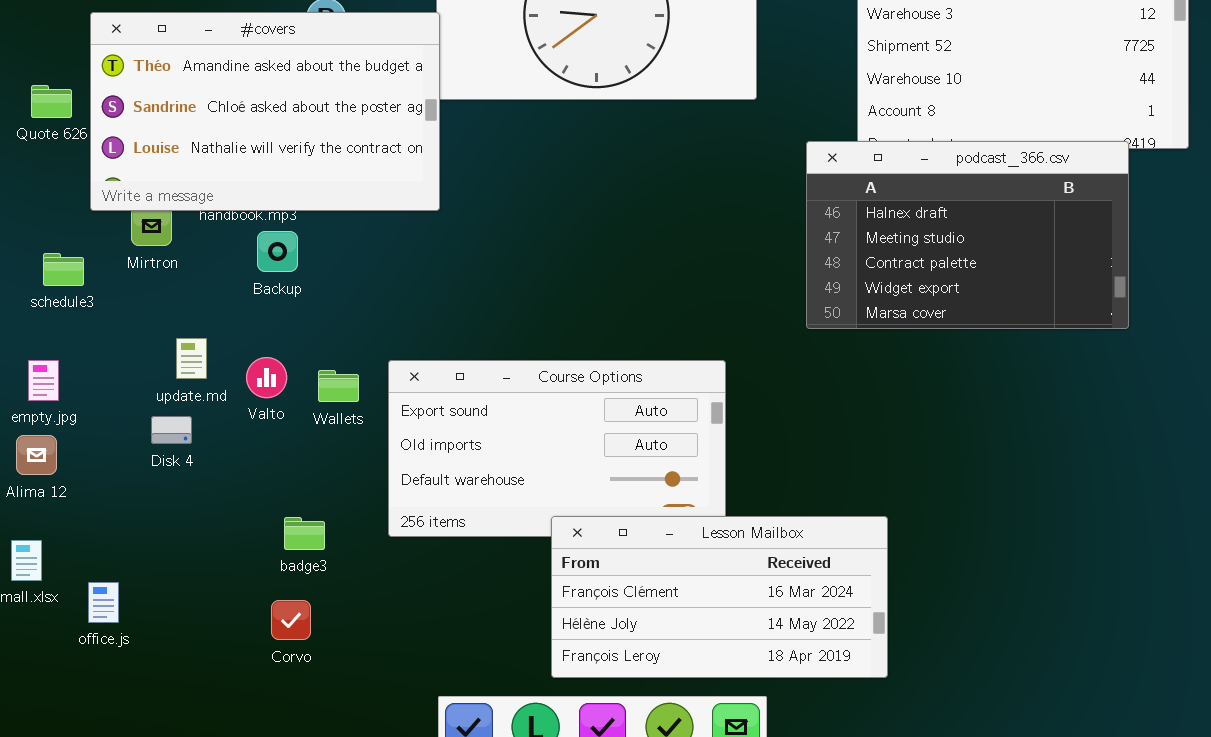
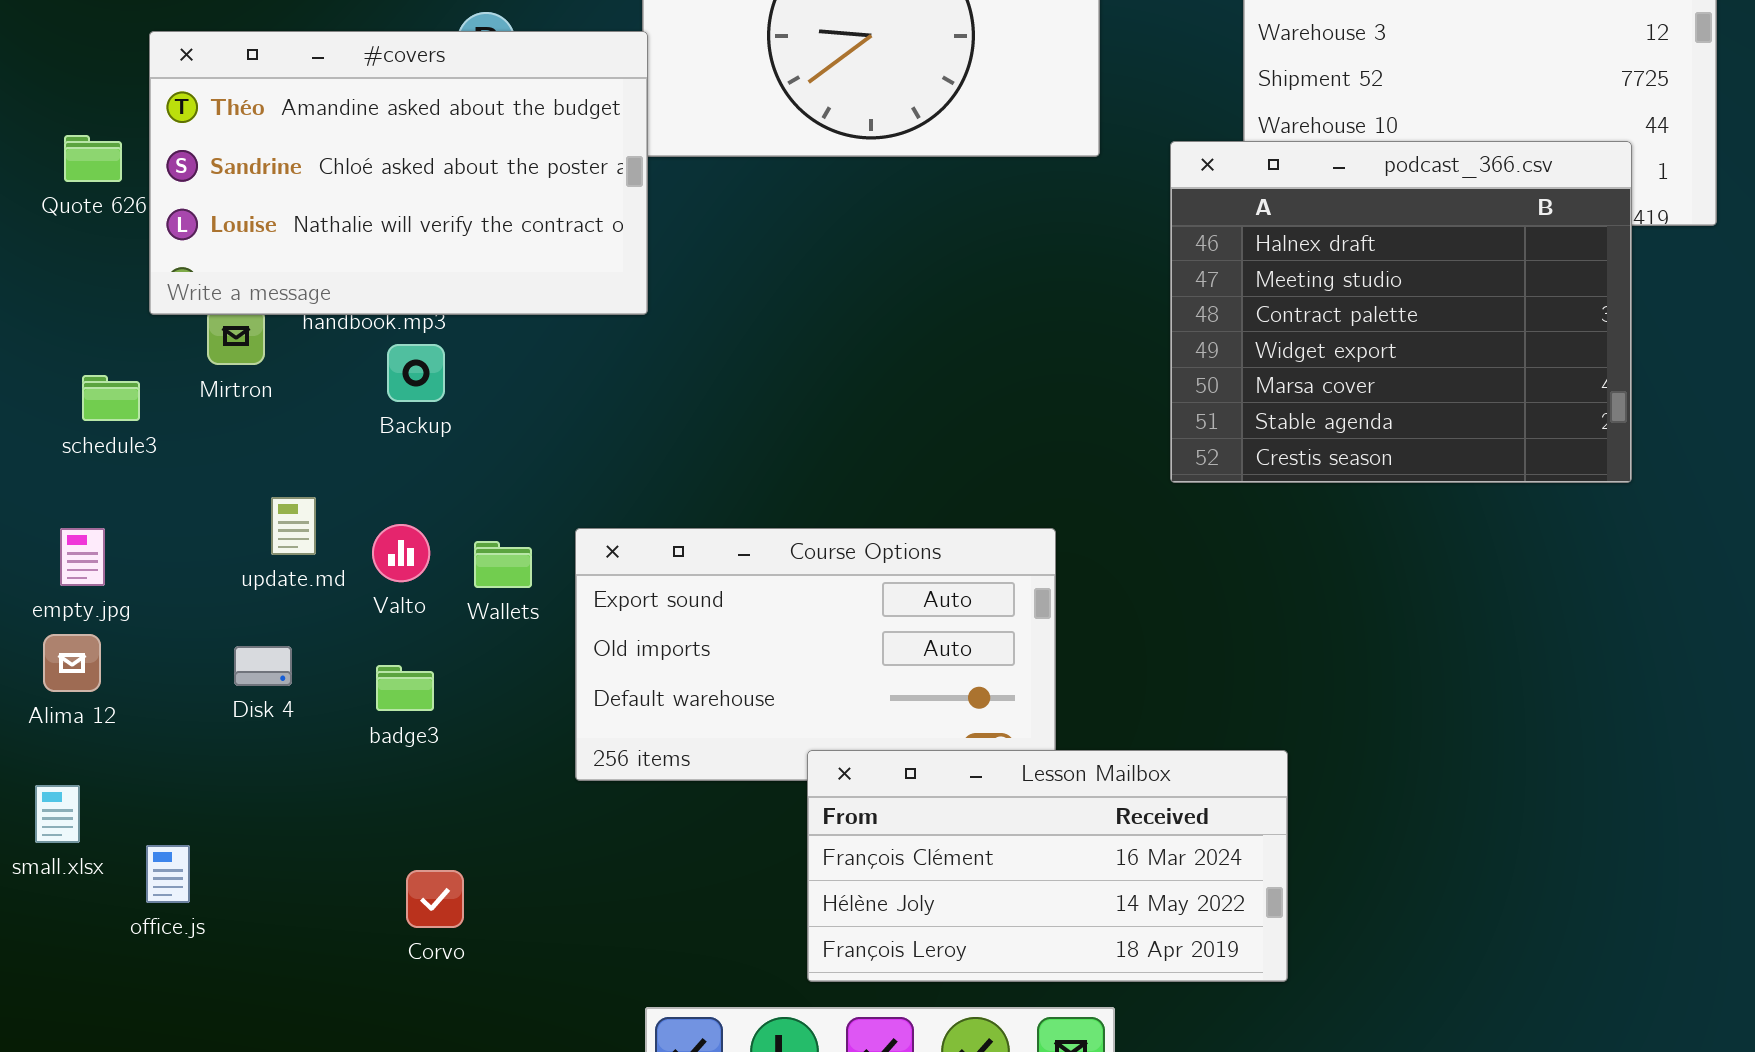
podcast_366.csv: [806,141,1129,329] -> [1170,141,1632,483], resized
Disk 4: [151,416,192,444] -> [234,646,292,686], moved
badge3: [284,517,325,550] -> [376,665,434,711], moved

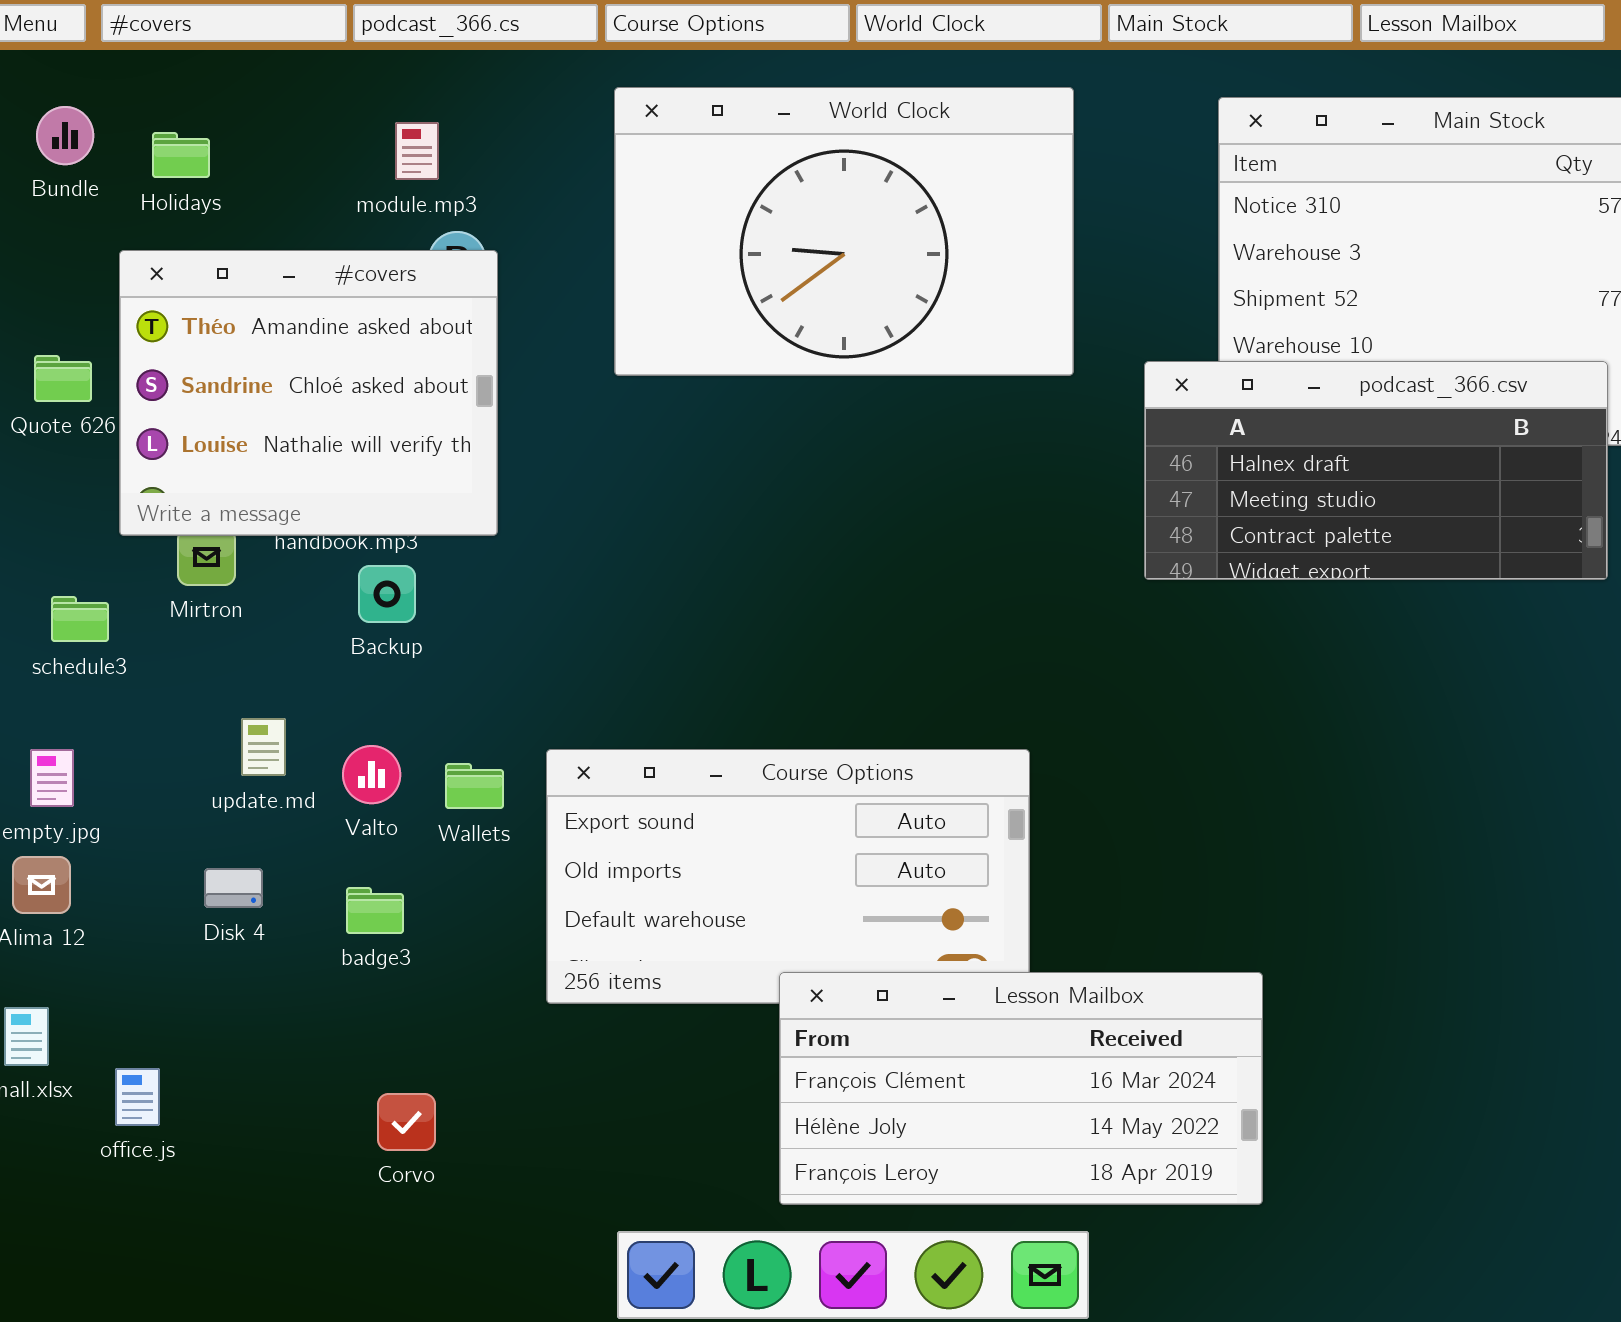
#covers: [149,31,648,315] -> [119,250,498,536], resized
podcast_366.csv: [1170,141,1632,483] -> [1144,361,1608,580], resized

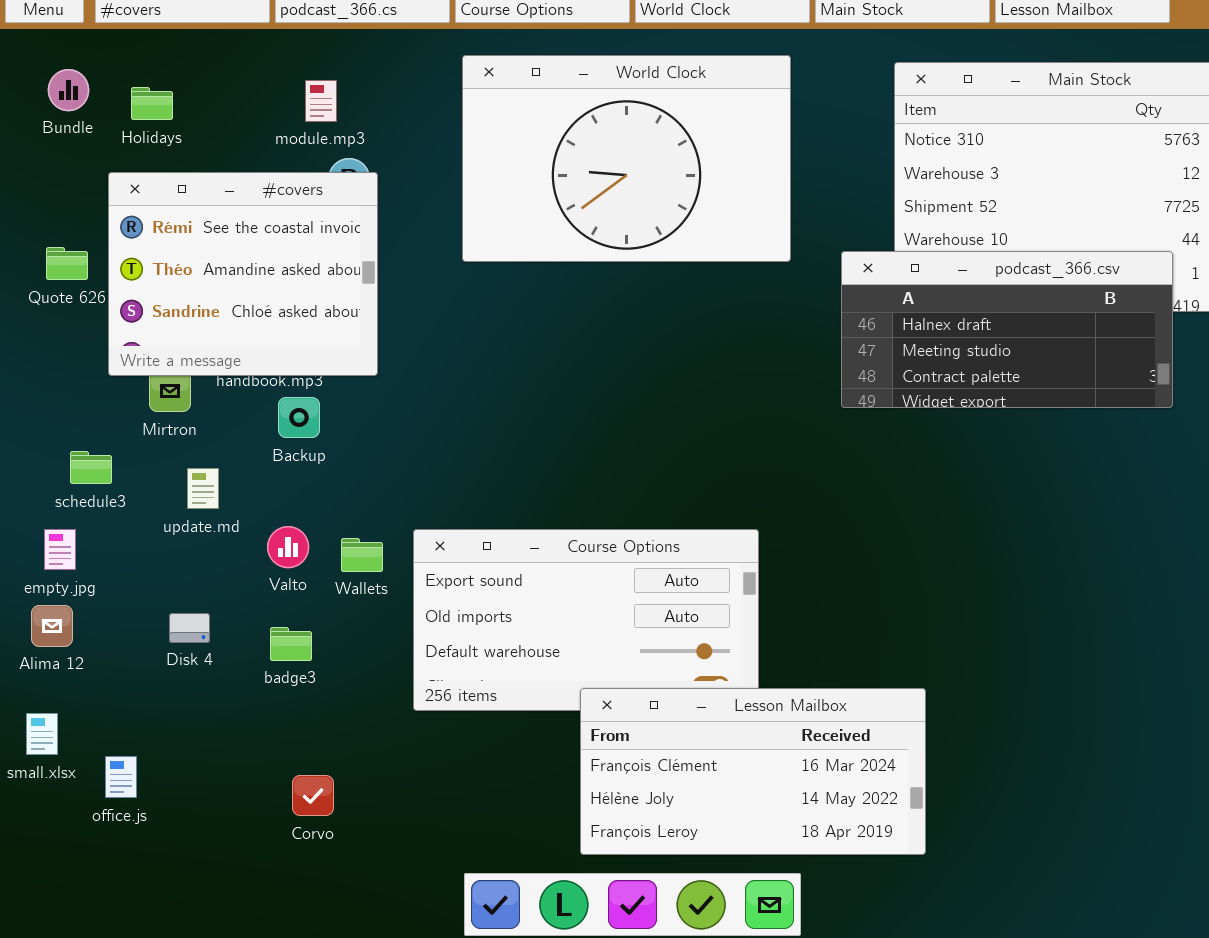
#covers: [119,250,498,536] -> [108,172,378,376], scrolled up 1 row
schedule3: [51,596,109,642] -> [70,451,112,484], moved
update.md: [241,718,286,776] -> [187,468,219,509], moved

